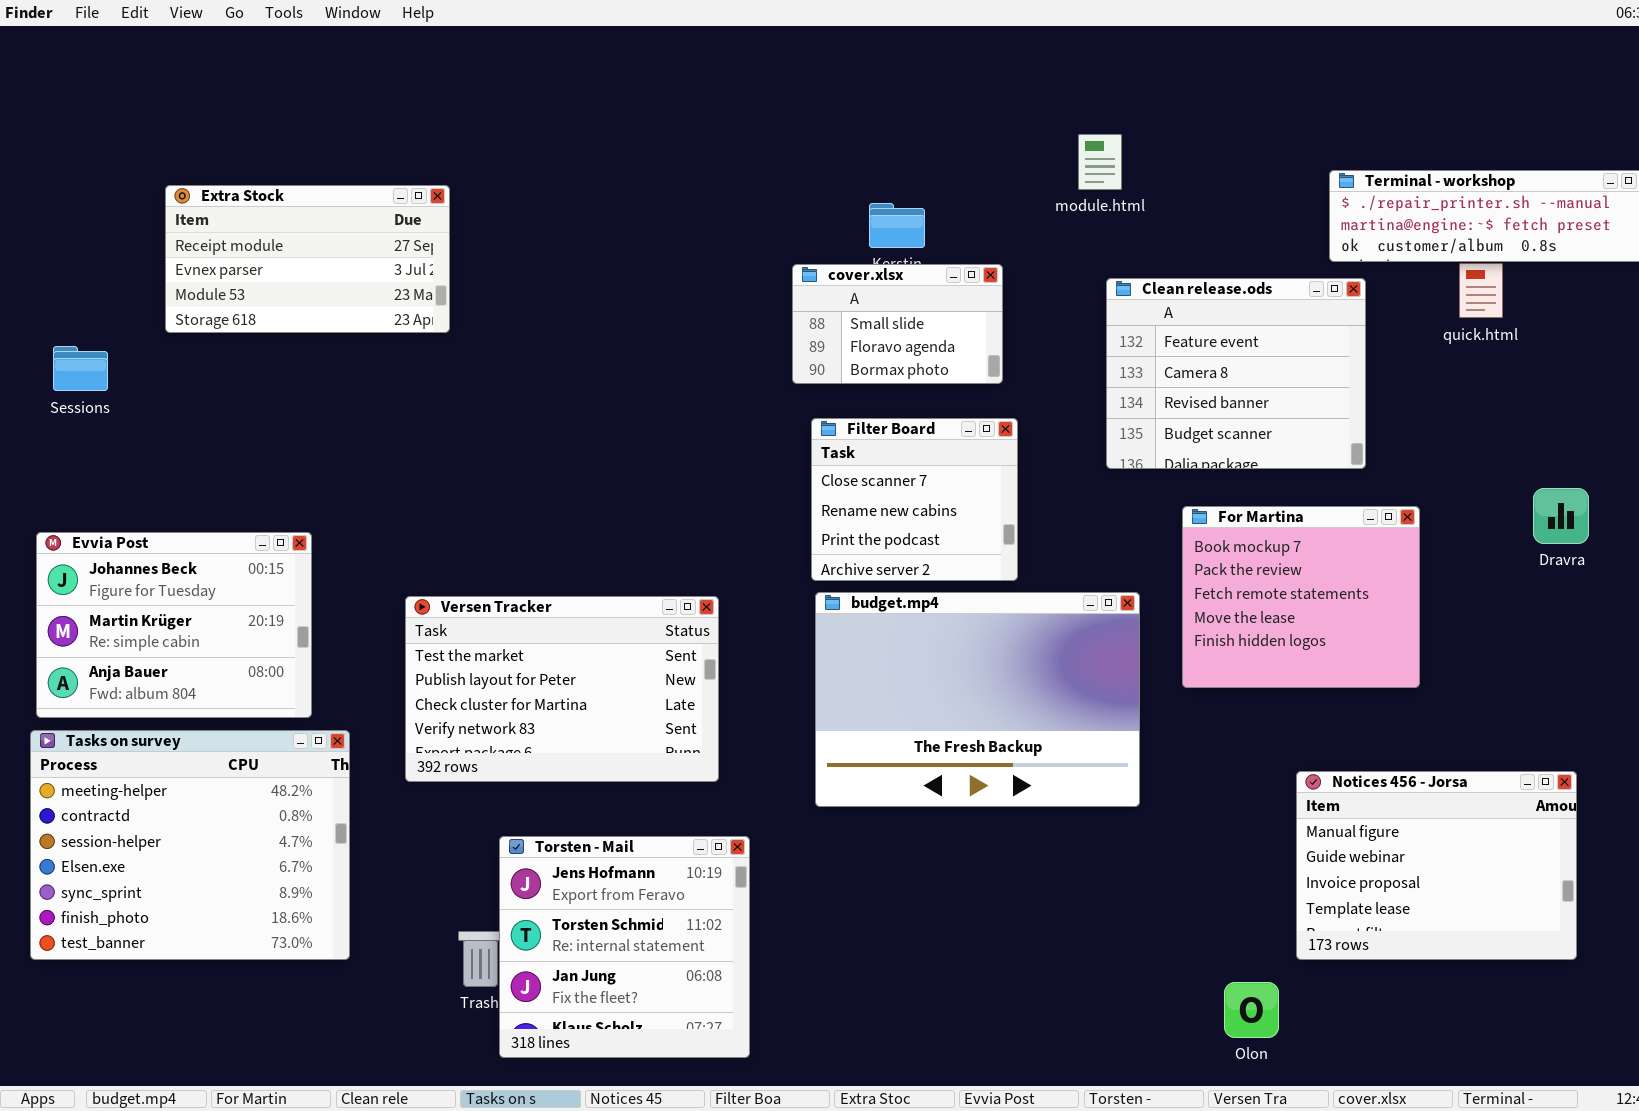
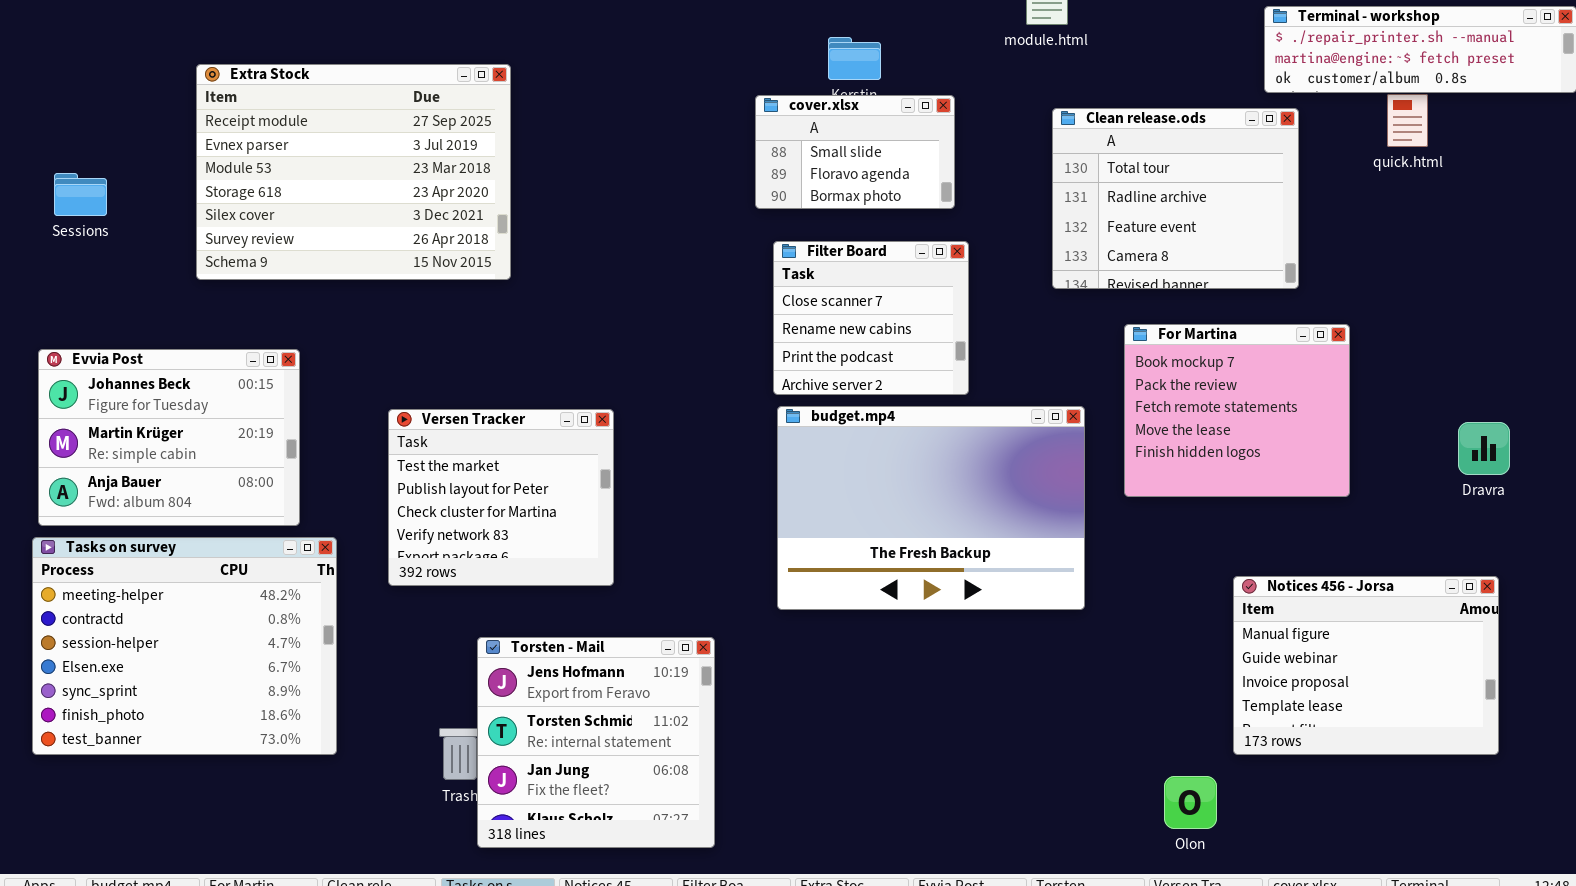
Extra Stock: [165,185,450,333] -> [196,64,511,280], moved, resized
Clean release.ods: [1106,278,1366,469] -> [1052,108,1299,289], scrolled up 2 rows
Dravra: [1533,488,1589,544] -> [1458,422,1510,475], moved
Versen Tracker: [405,596,719,782] -> [388,409,614,586], resized

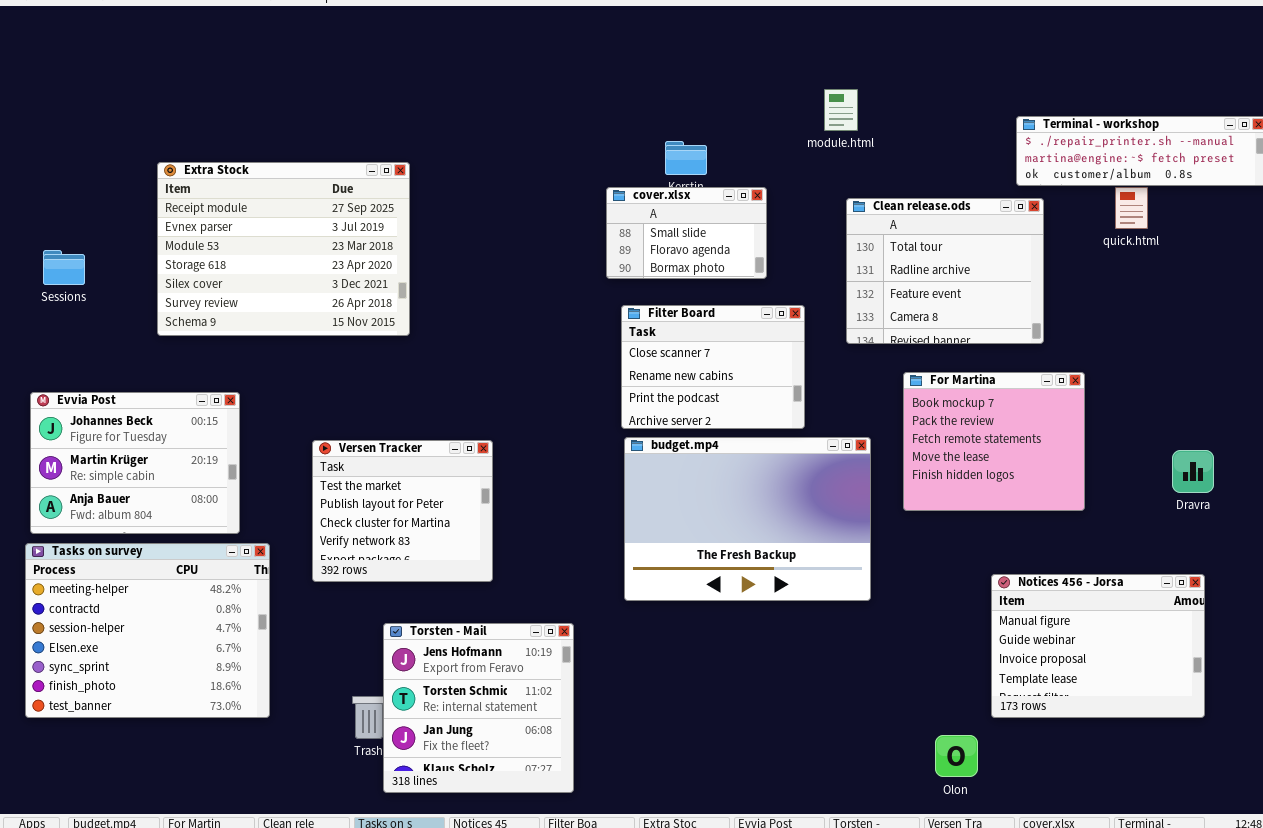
Filter Board: [773,241,969,395] -> [621,305,805,429], resized

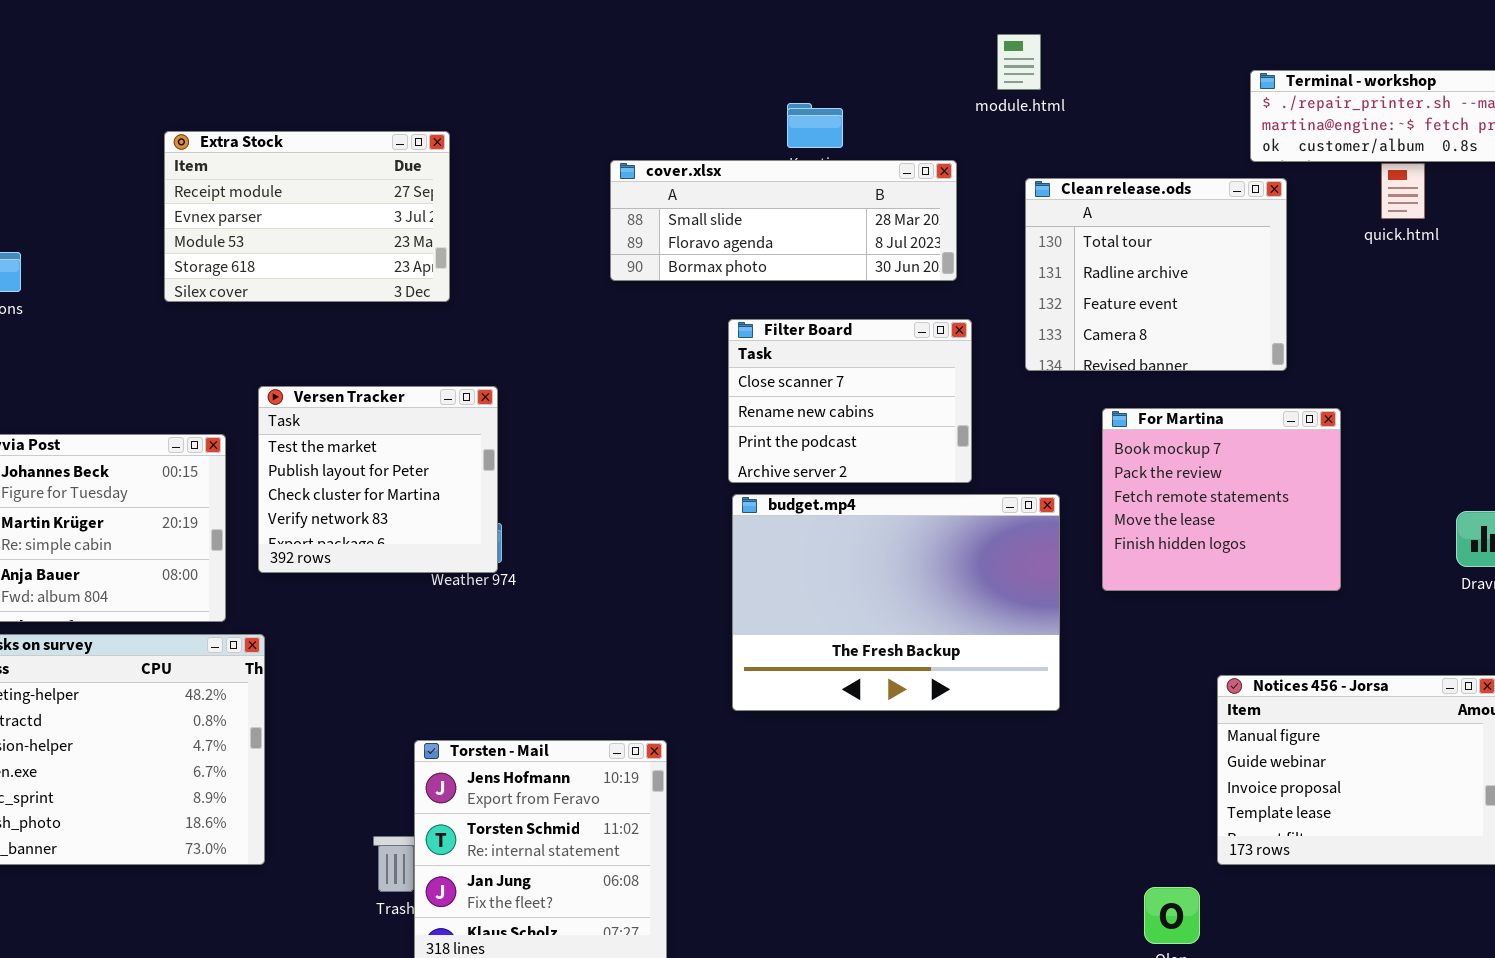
Extra Stock: [157,162,410,336] -> [164,131,450,302], resized
cover.xlsx: [606,187,767,279] -> [610,160,957,281], moved, resized
Versen Tracker: [312,440,493,582] -> [258,386,498,573], moved

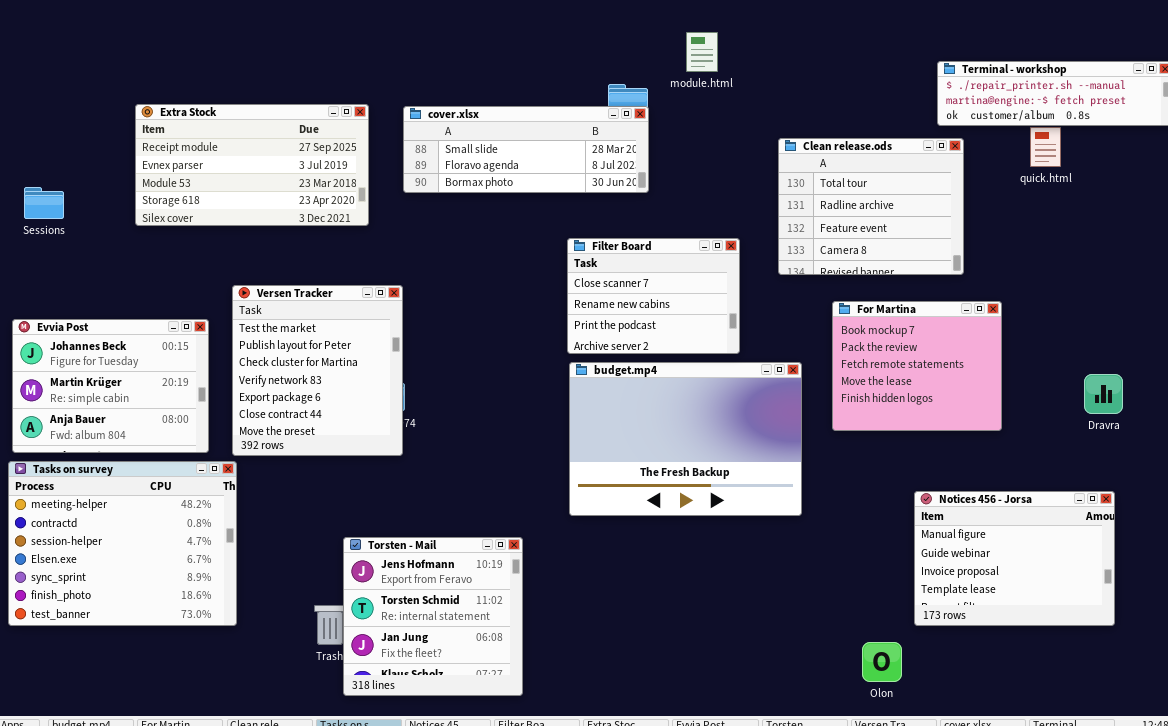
module.html: [997,34,1041,90] -> [686,32,718,72], moved
Extra Stock: [164,131,450,302] -> [135,104,369,226], resized
cover.xlsx: [610,160,957,281] -> [403,106,649,193], moved
Versen Tracker: [258,386,498,573] -> [232,285,403,456], resized

